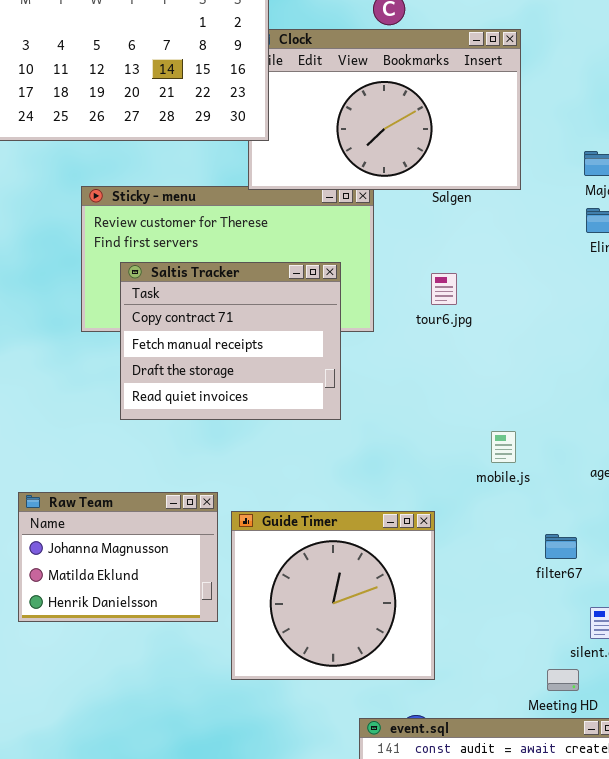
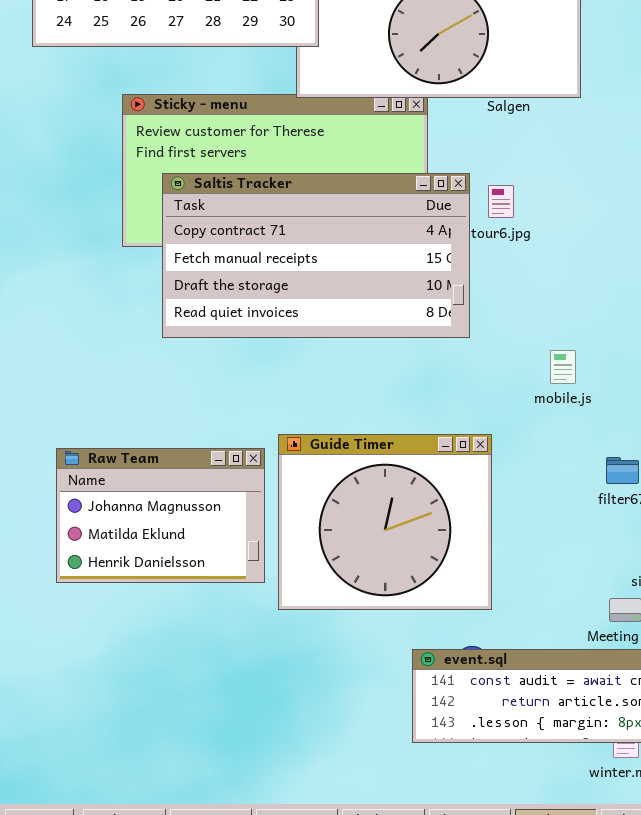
Saltis Tracker: [120,262,341,420] -> [162,173,470,338], resized
Raw Team: [18,492,218,622] -> [56,448,265,583], moved

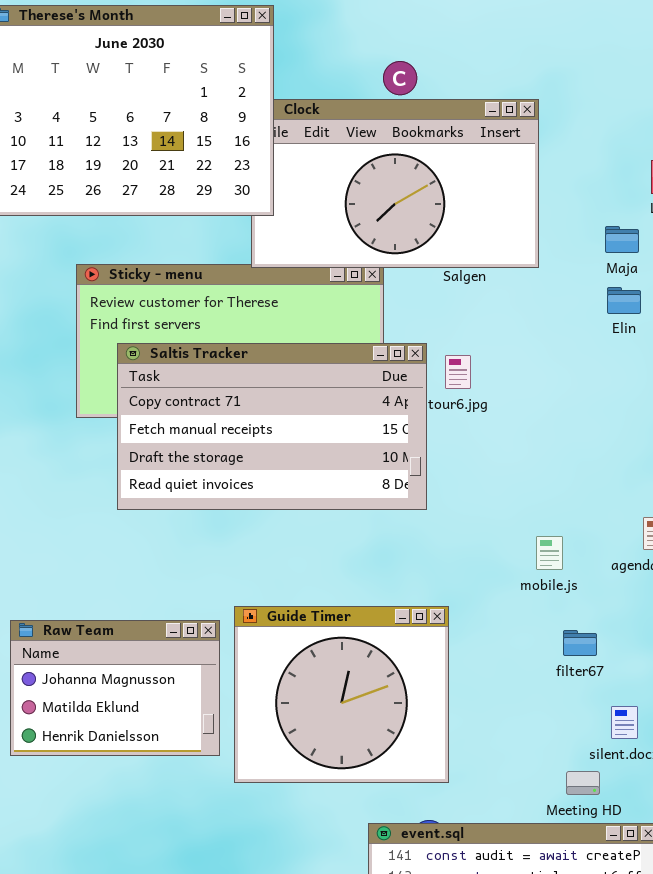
mobile.js: [550,350,576,384] -> [536,536,563,570], moved

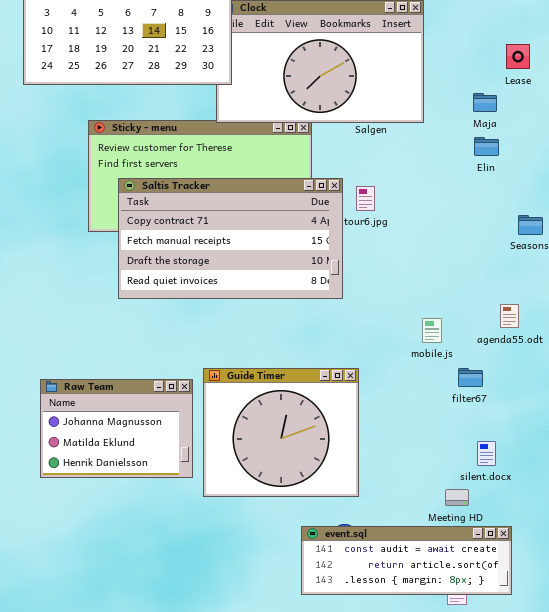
filter67: [563,630,597,656] -> [458,368,483,387], moved

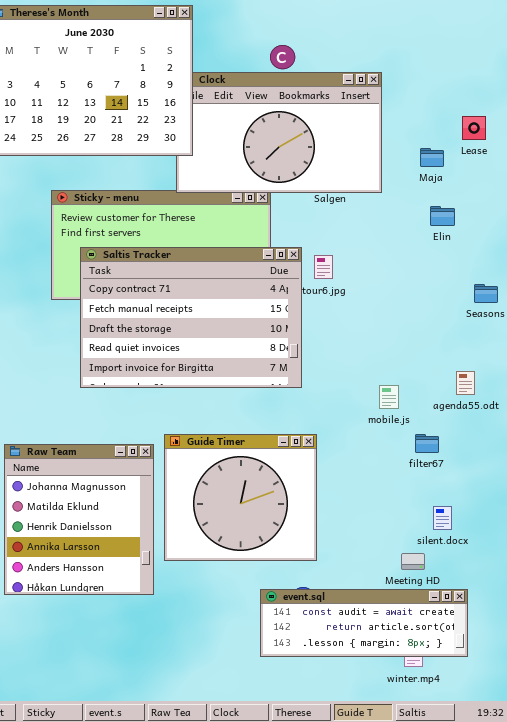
Maja: [473,93,497,112] -> [420,148,444,167], moved
Saltis Tracker: [118,178,343,299] -> [80,247,302,388], resized
Raw Team: [40,379,193,478] -> [4,444,154,595], resized

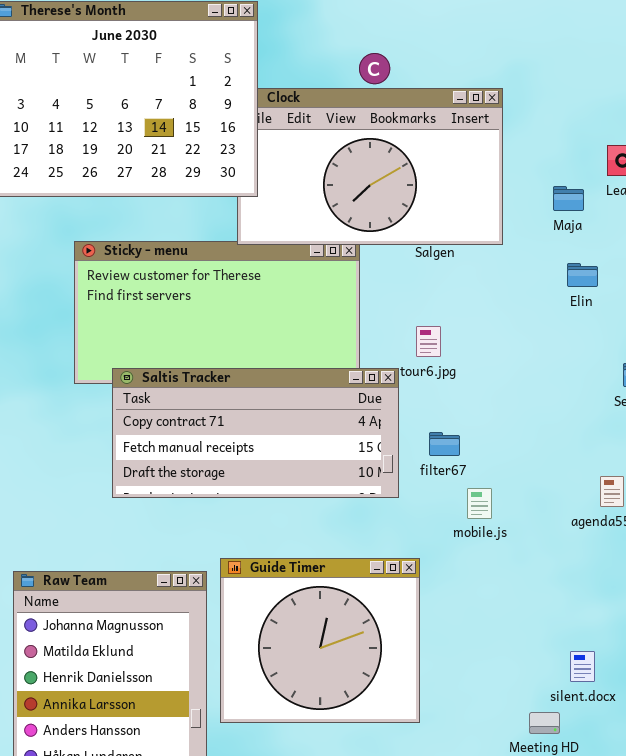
Saltis Tracker: [80,247,302,388] -> [112,368,399,498], resized
mobile.js: [379,385,399,409] -> [467,488,492,519], moved
filter67: [415,434,439,453] -> [429,432,460,456], moved

